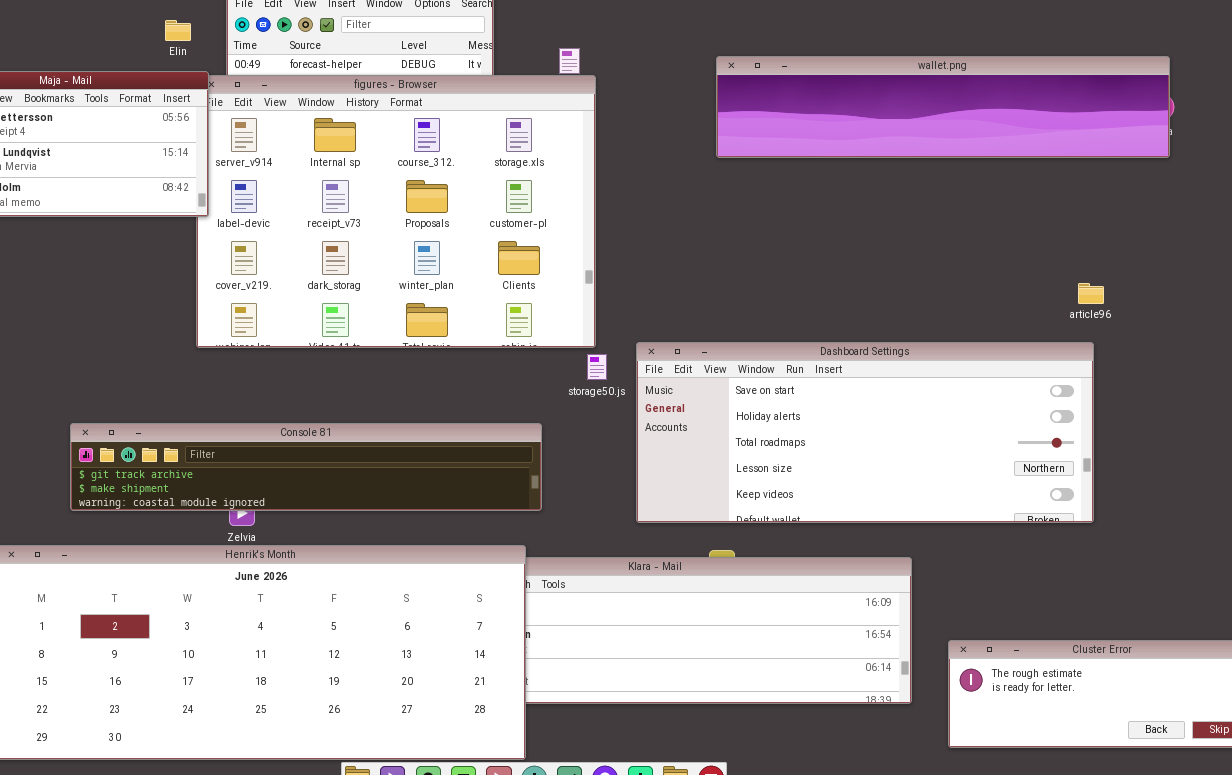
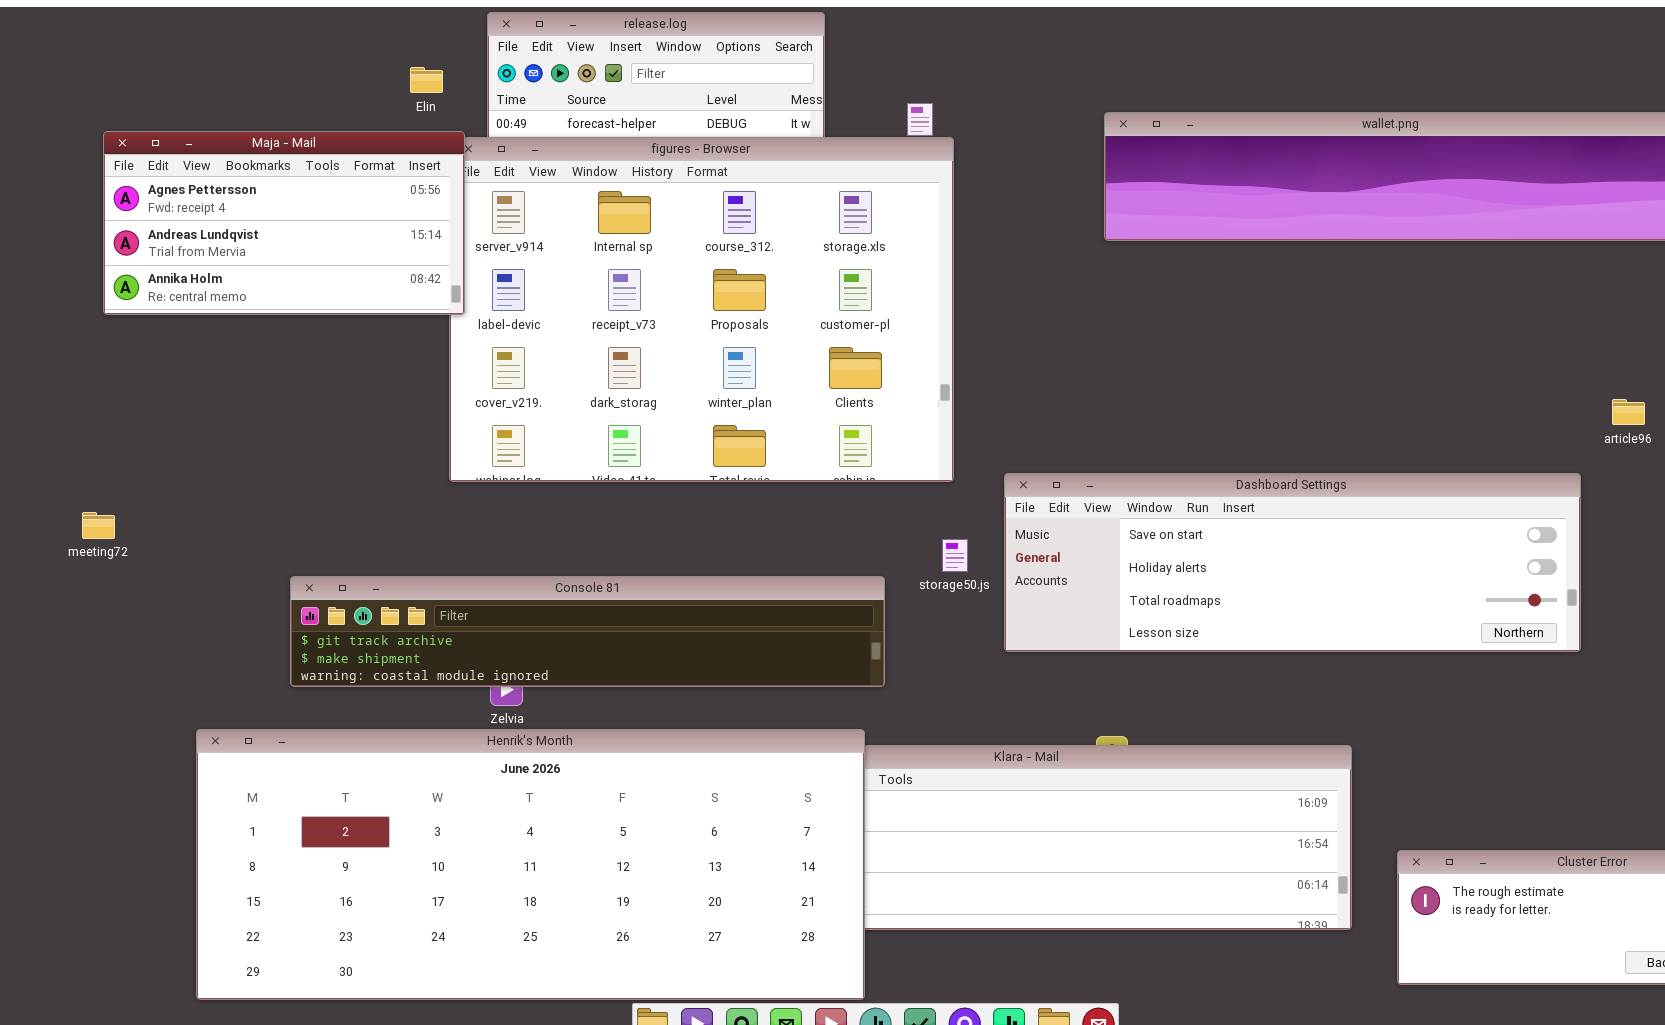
article96: [1078,283,1104,304] -> [1612,399,1645,425], moved
Dashboard Settings: [636,342,1094,523] -> [1004,473,1581,652], resized
storage50.js: [587,354,607,380] -> [942,539,968,572], moved

